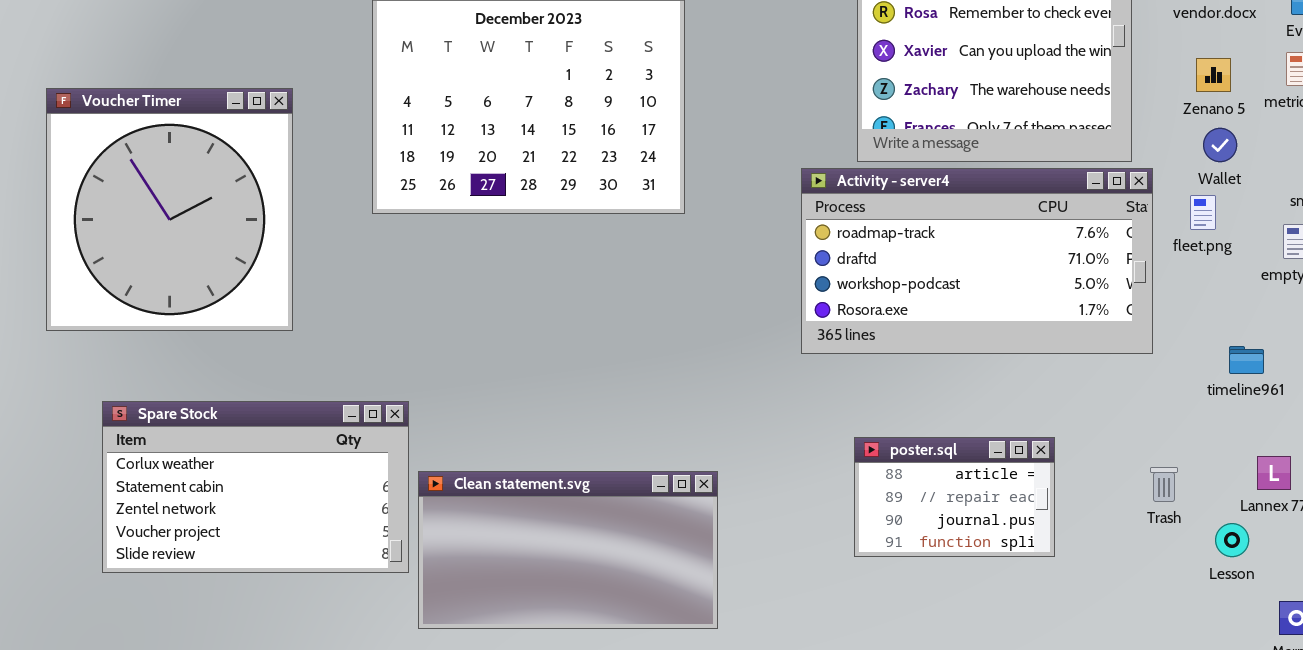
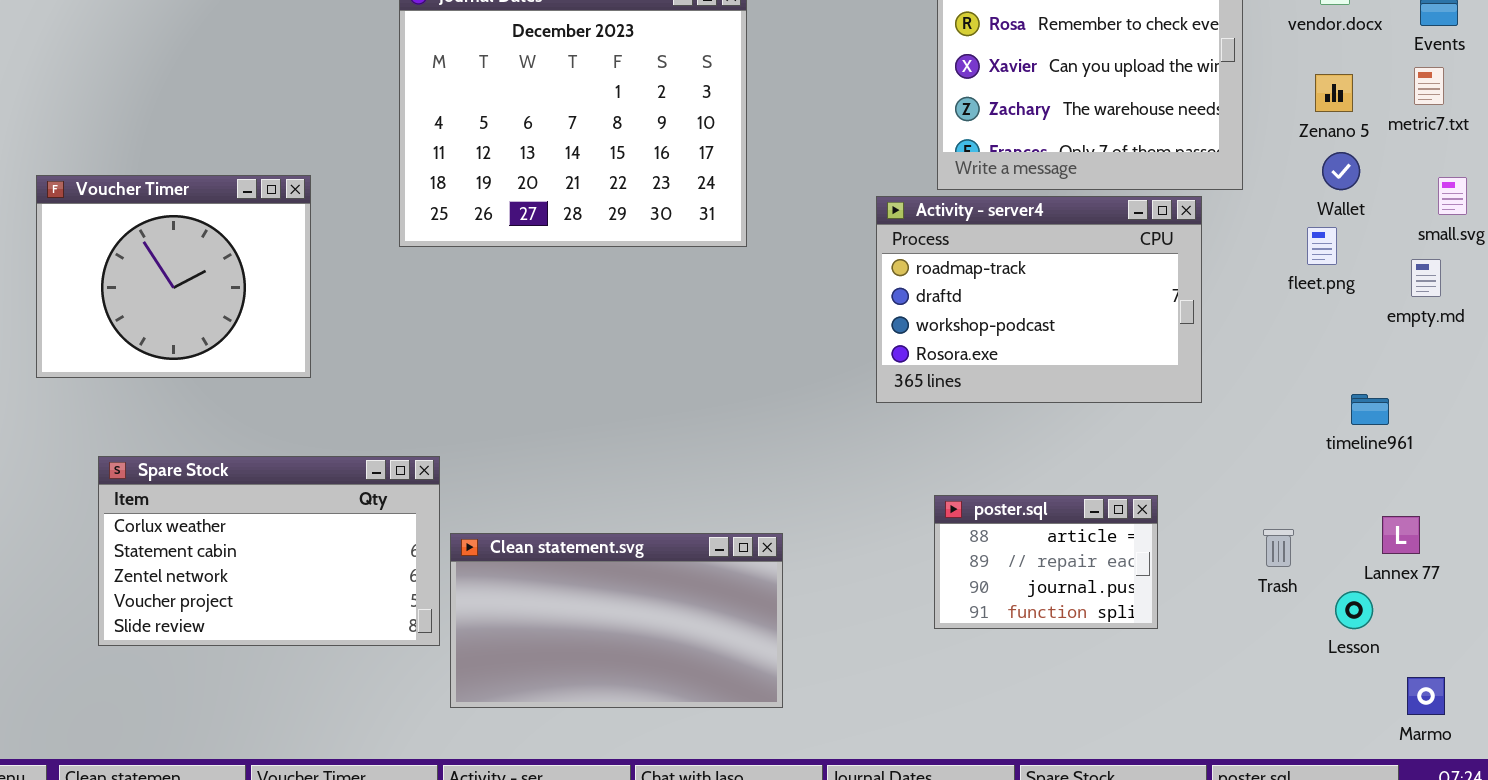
Voucher Timer: [46,88,293,331] -> [36,175,311,378], resized
Activity - server4: [801,168,1153,354] -> [876,196,1202,403], resized

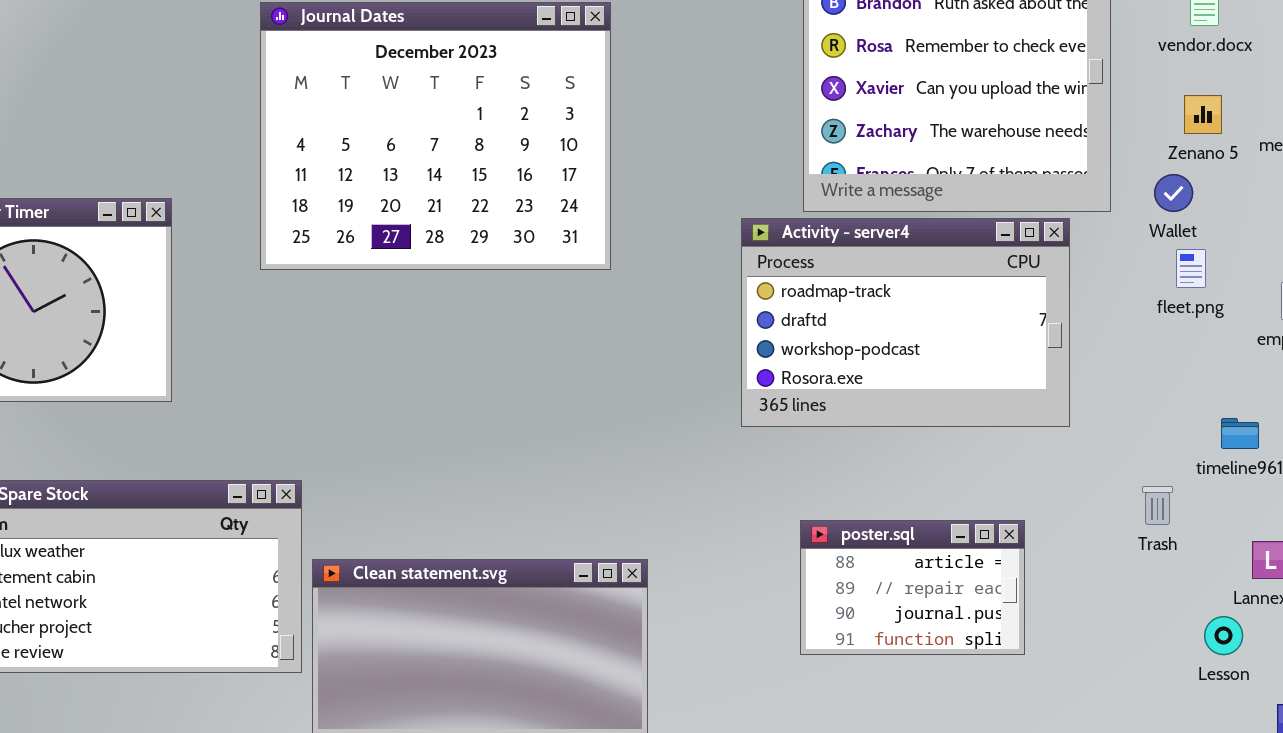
Wallet: [1322,152,1360,190] -> [1154,174,1193,212], moved
Trash: [1263,529,1294,567] -> [1142,486,1173,525], moved

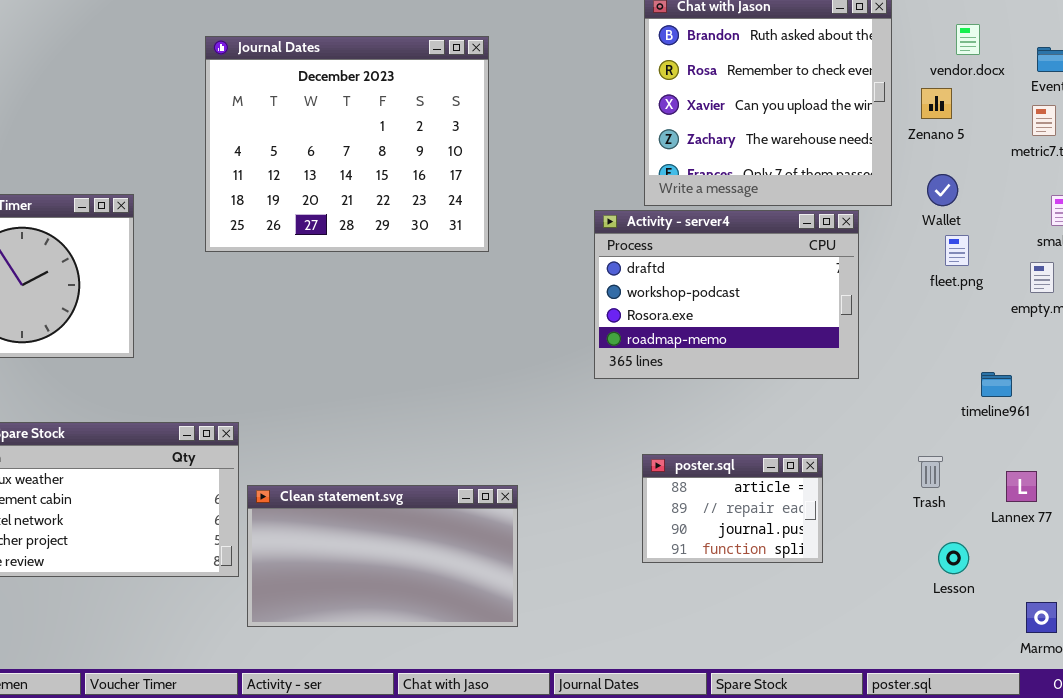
Zenano 5: [1184,95,1222,134] -> [921,88,952,119], moved
Activity - server4: [741,218,1070,427] -> [594,210,859,379], scrolled down 1 row
Trash: [1142,486,1173,525] -> [918,456,943,488], moved
Lesson: [1204,616,1243,655] -> [938,542,969,574], moved

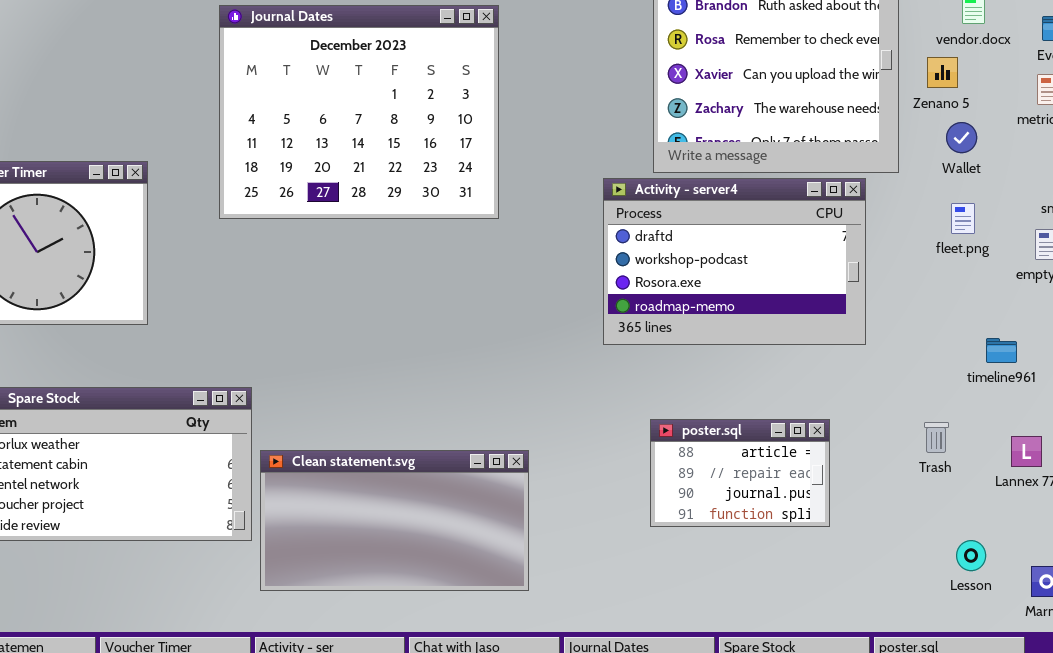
Wallet: [927,174,958,206] -> [946,122,977,153], moved
Lesson: [938,542,969,574] -> [956,540,986,571], moved

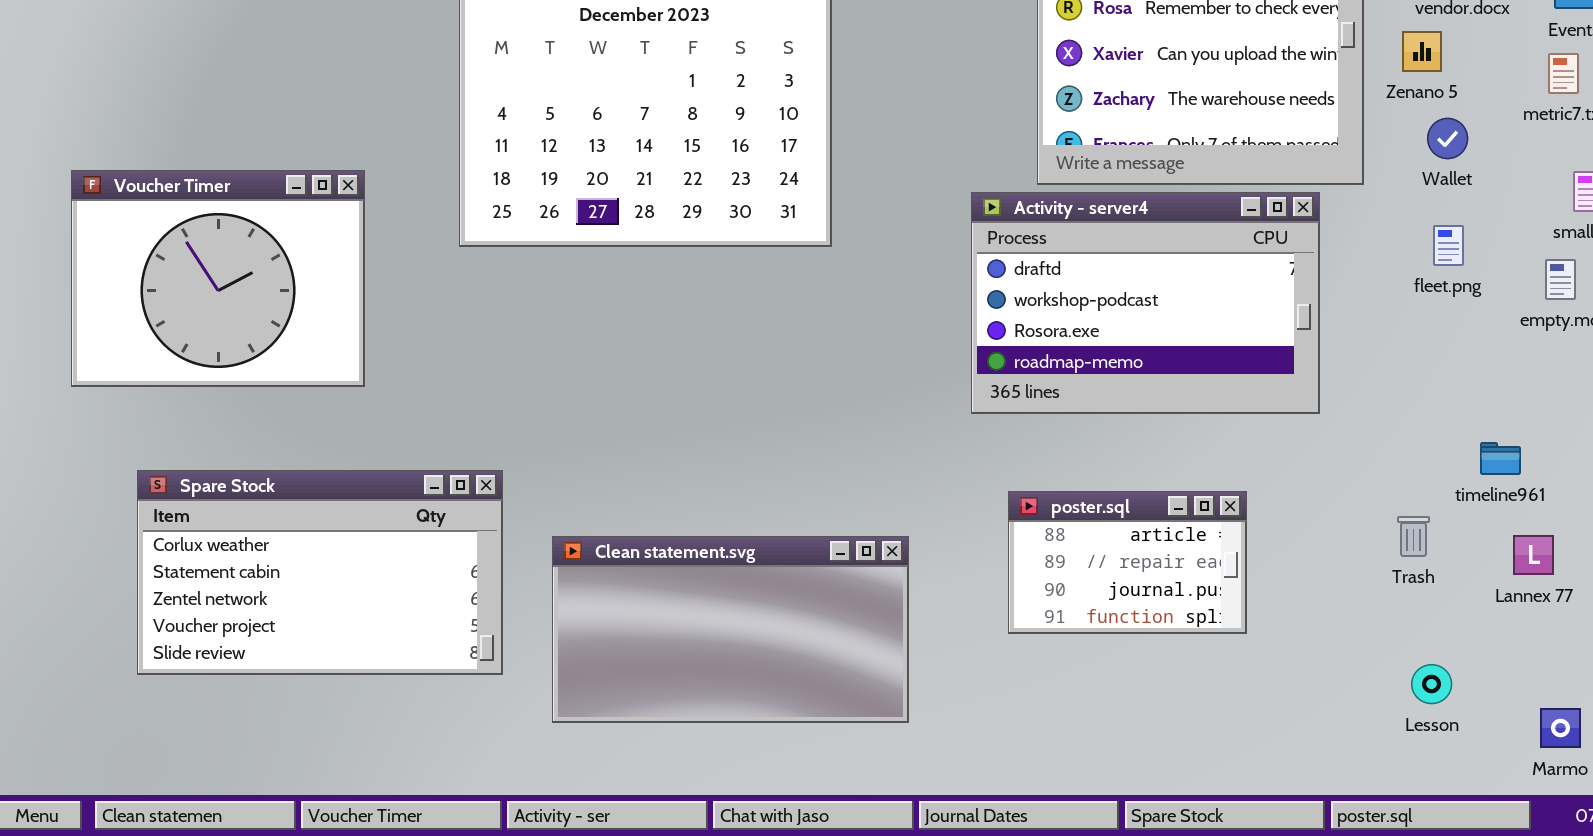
timeline961: [986,338,1017,363] -> [1480,442,1521,475], moved
poster.sql: [650,419,830,527] -> [1008,491,1247,634], moved
Clean statement.svg: [260,450,529,591] -> [552,536,909,723], moved
Lesson: [956,540,986,571] -> [1411,664,1452,704], moved

